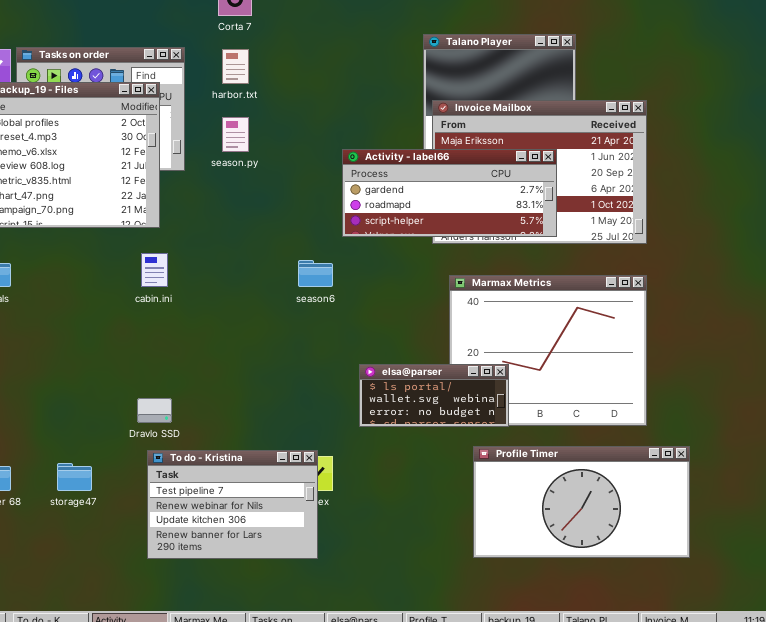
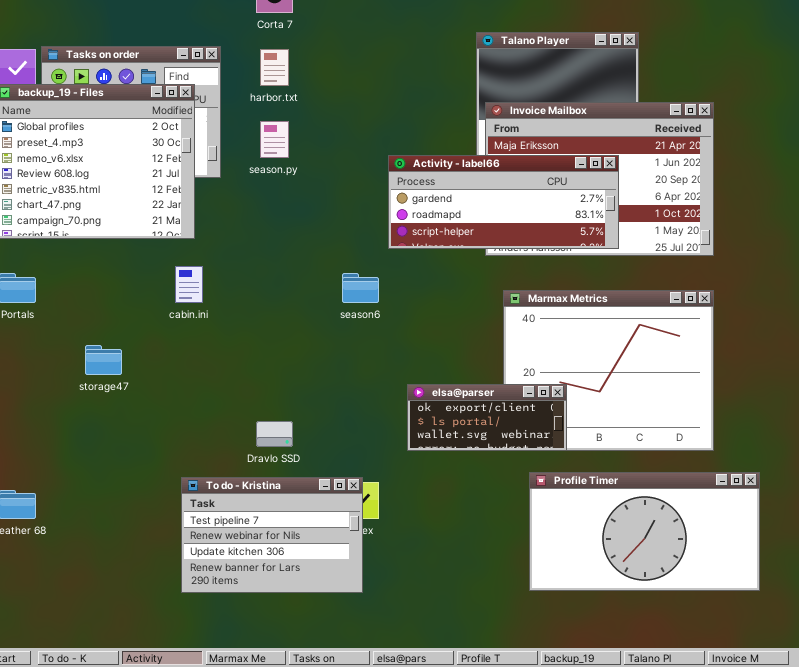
elsa@parser: [359,364,509,427] -> [407,384,567,451], scrolled up 1 row
Dravlo SSD: [137,398,172,423] -> [256,421,293,447], moved
storage47: [57,463,92,491] -> [85,345,122,375], moved

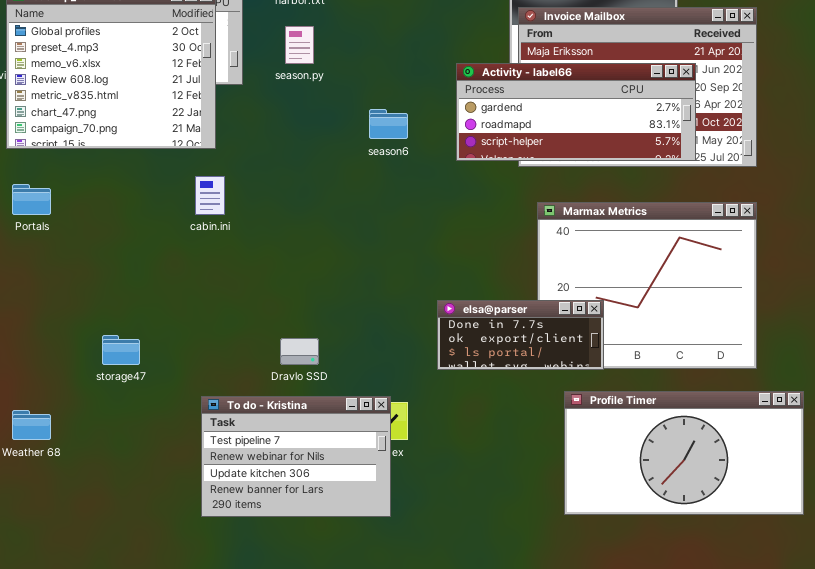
Activity - label66: [388,155,619,249] -> [456,63,696,161], moved
season6: [342,273,379,303] -> [369,109,408,139], moved
storage47: [85,345,122,375] -> [102,335,140,365], moved
elsa@parser: [407,384,567,451] -> [437,300,604,370], scrolled up 1 row

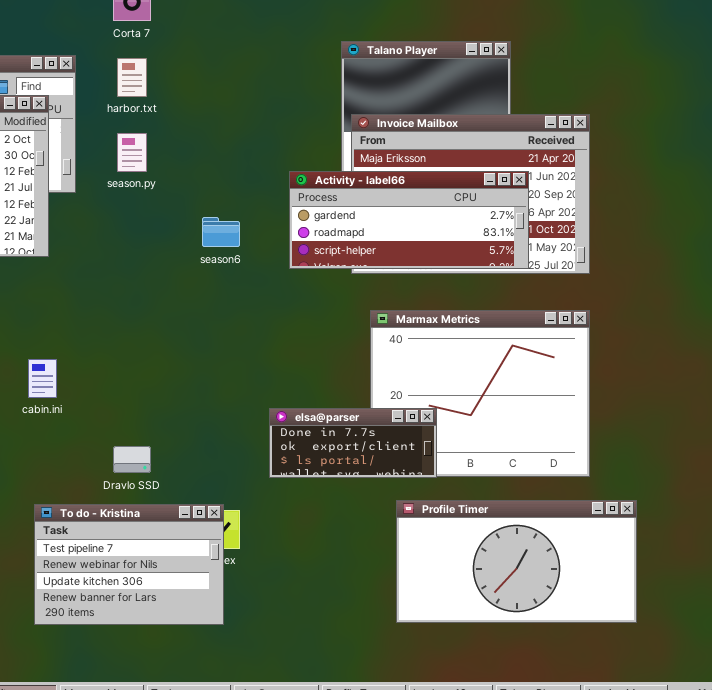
cabin.ini: [195,176,225,215] -> [28,359,57,398], moved

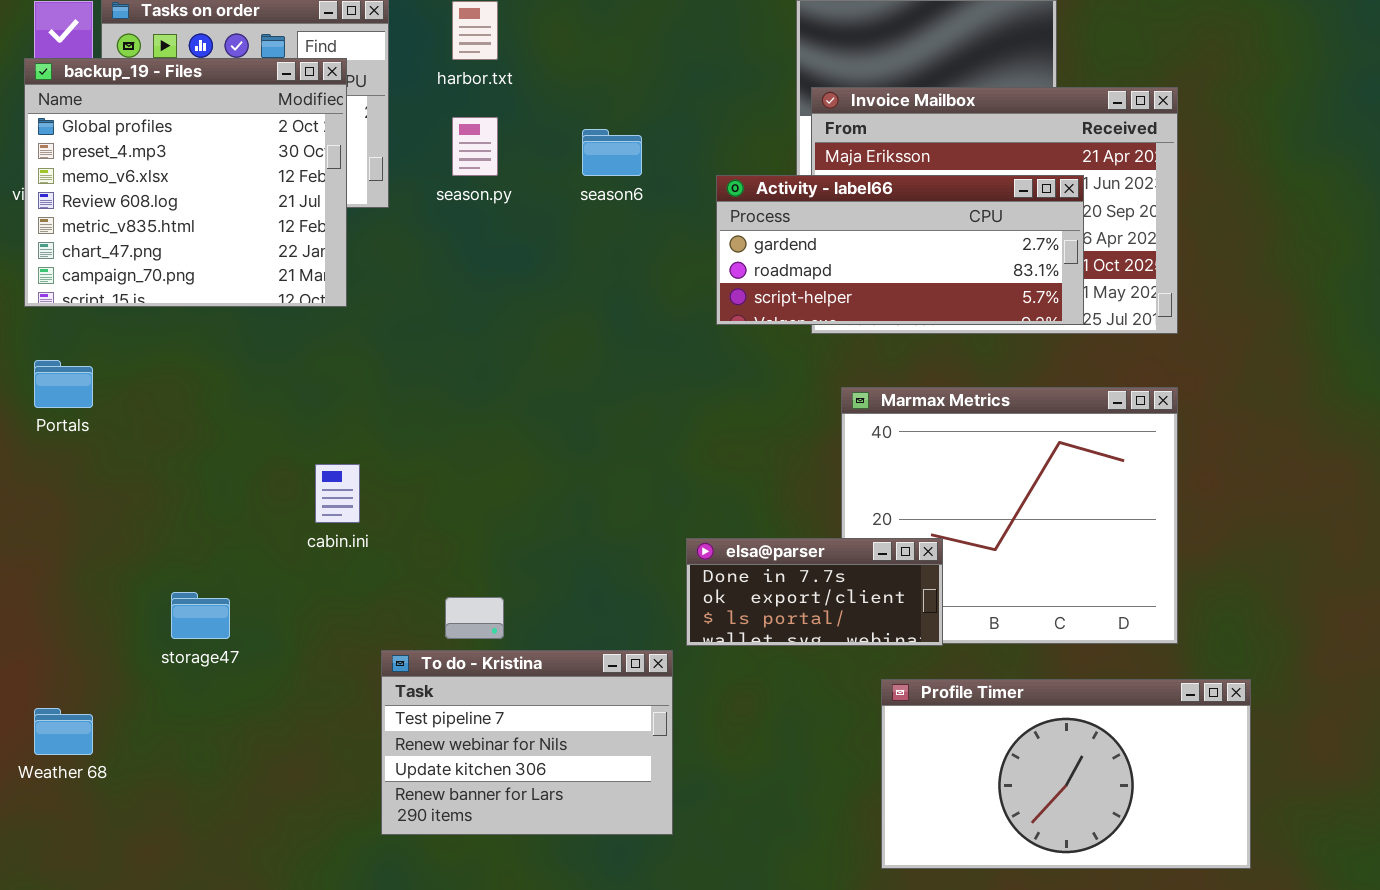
season6: [202,217,240,247] -> [582,129,642,176], moved
To do - Kristina: [34,504,224,625] -> [381,650,673,835], moved

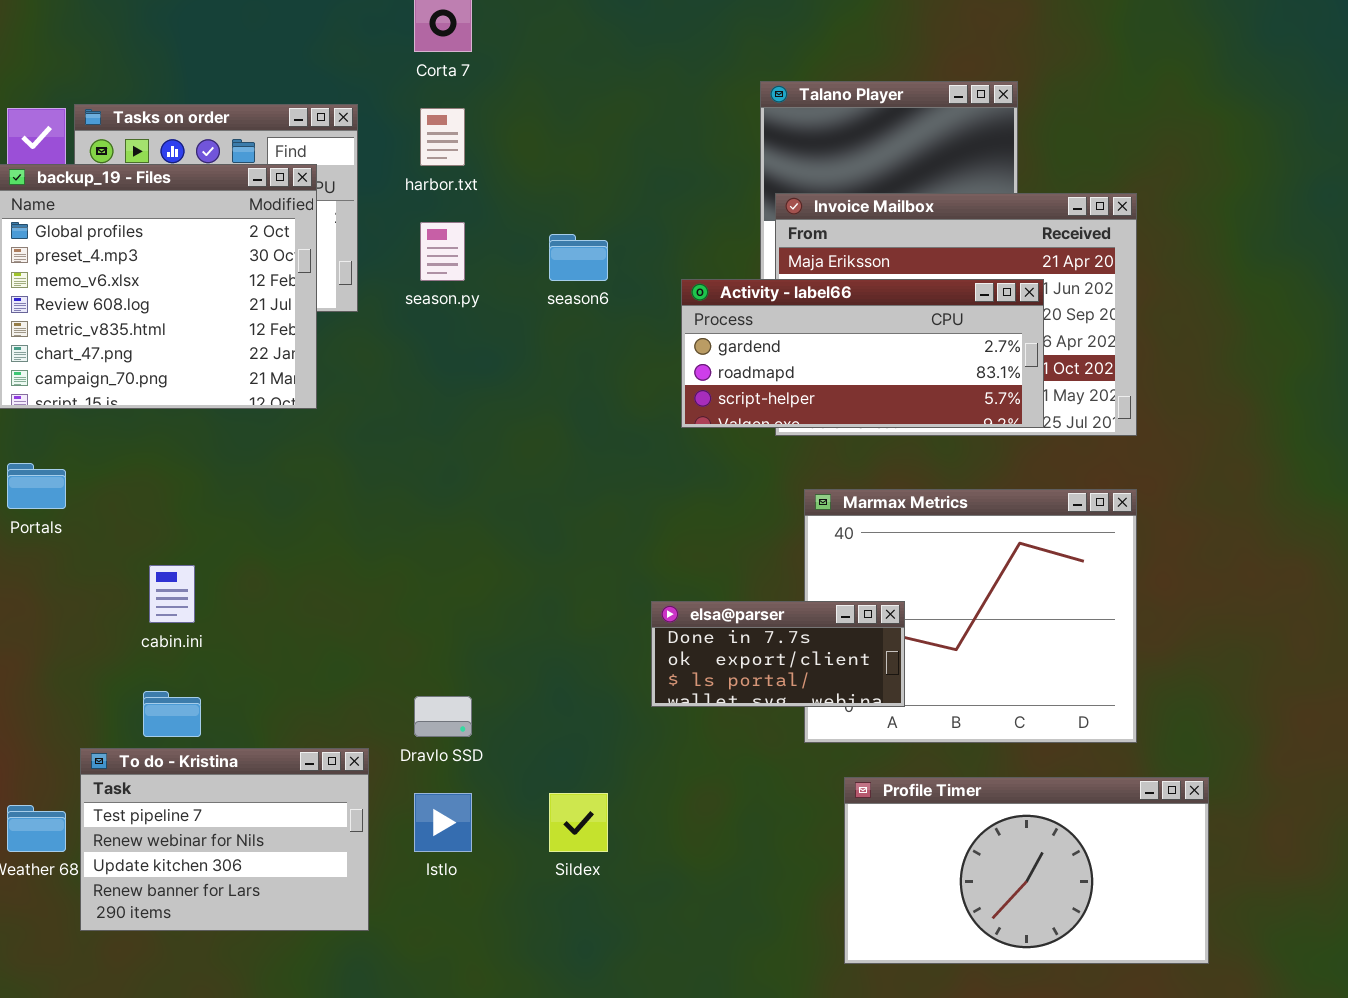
cabin.ini: [315,464,360,523] -> [149,565,195,623], moved
elsa@parser: [686,538,943,646] -> [651,601,905,707], moved
To do - Kristina: [381,650,673,835] -> [80,748,369,931], moved

